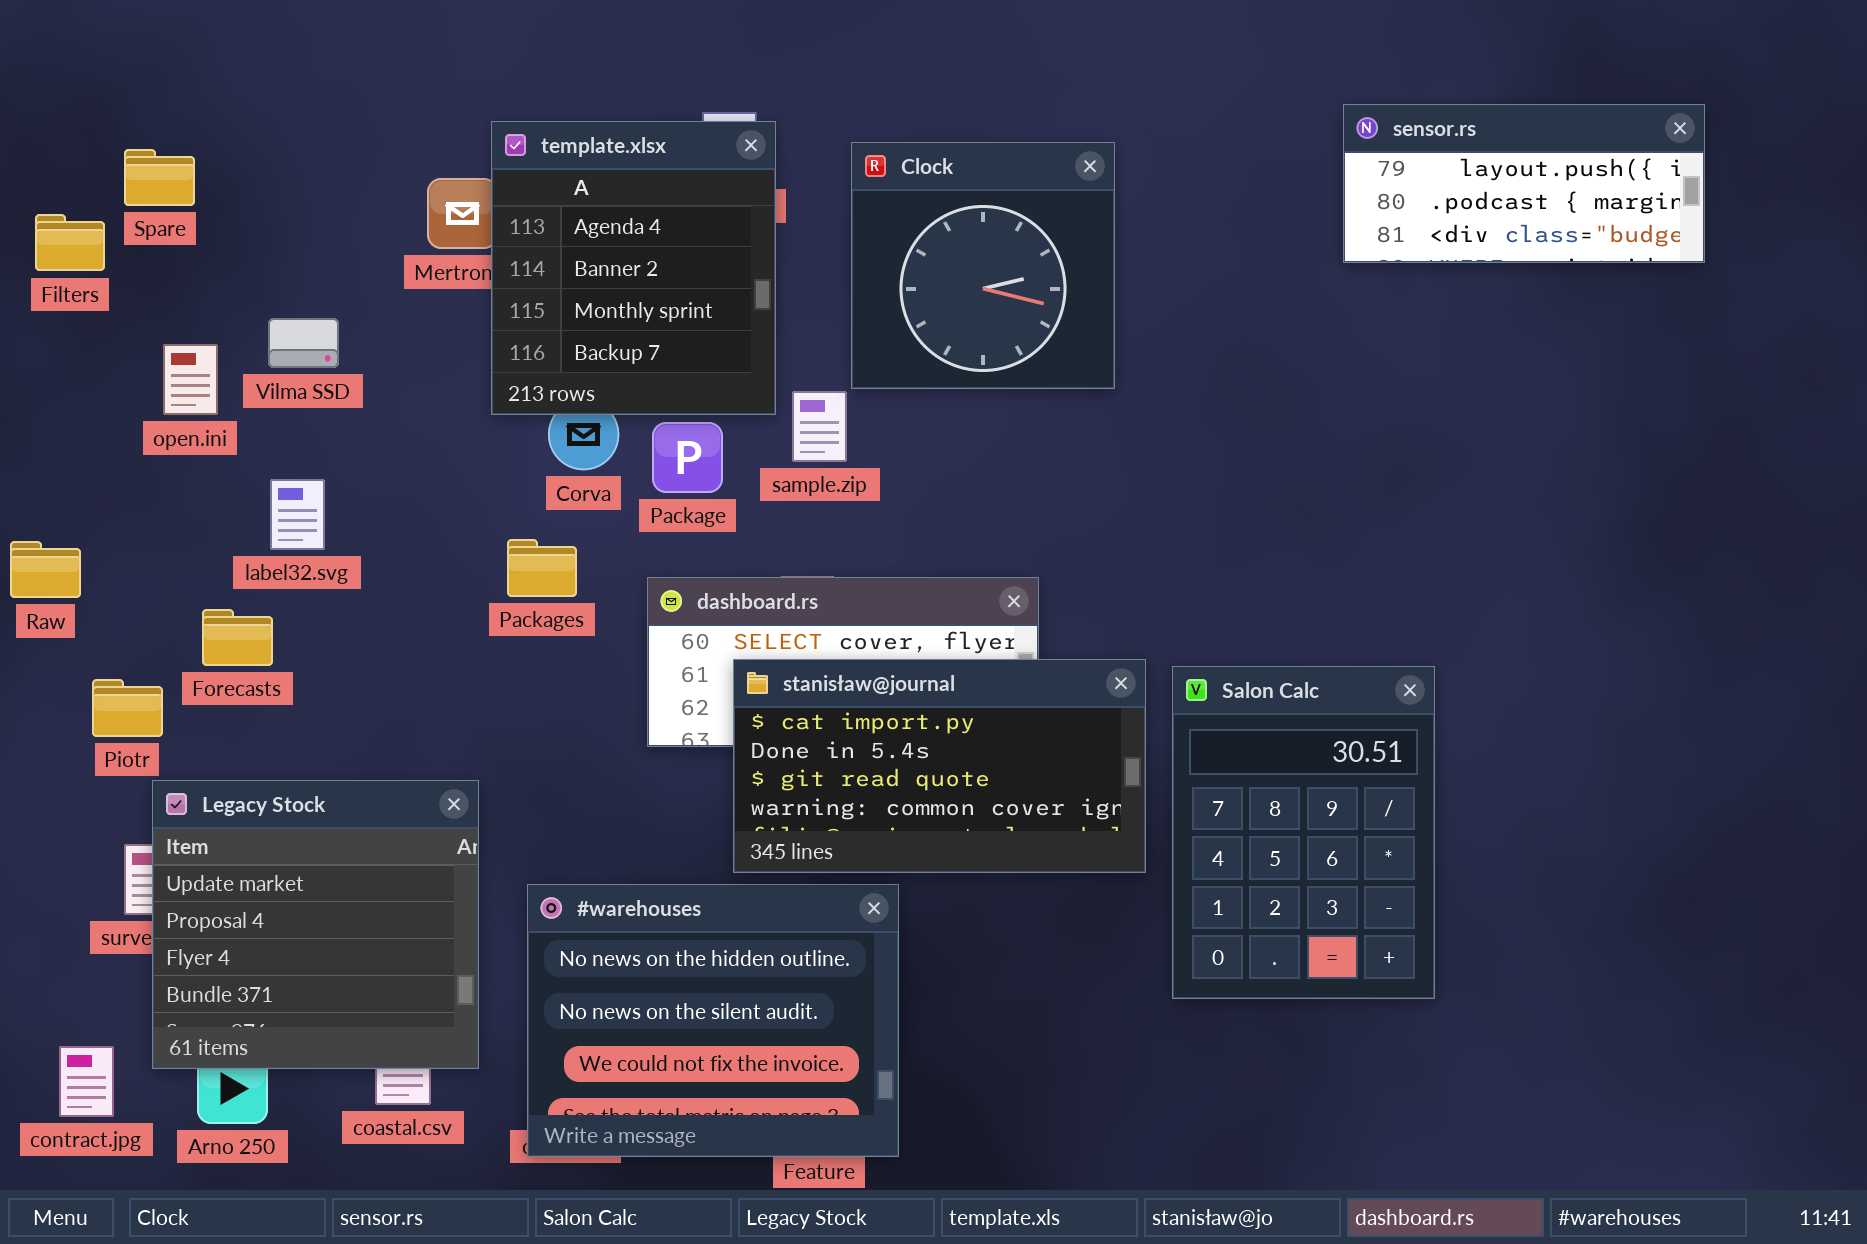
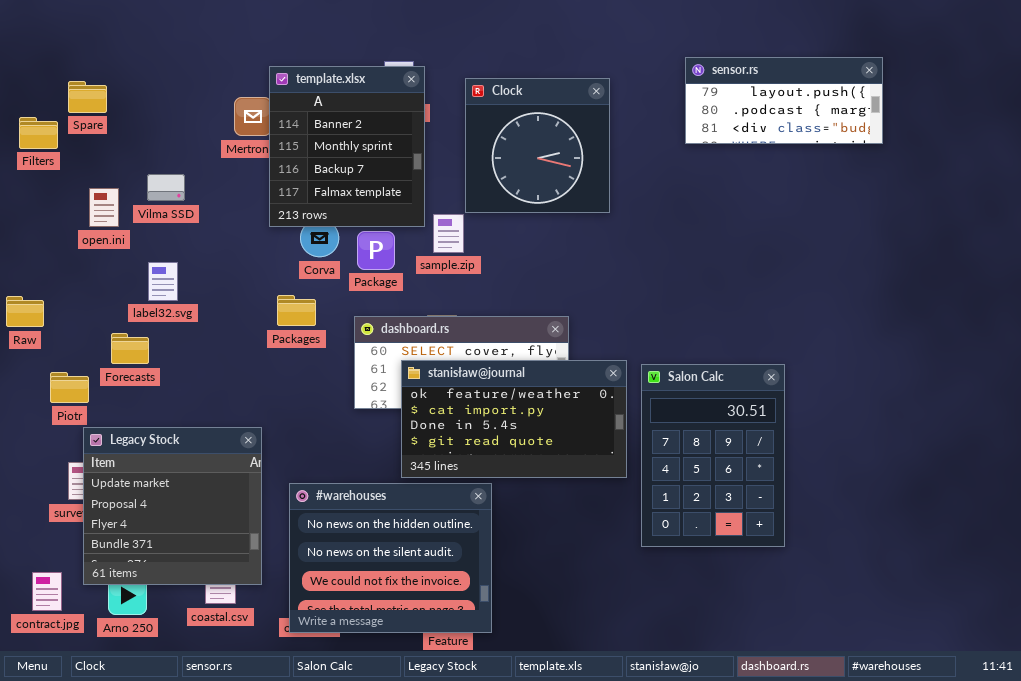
sensor.rs: [1343,104,1705,263] -> [685,57,883,144], moved
template.xlsx: [491,121,776,415] -> [269,66,425,227], scrolled down 1 row
stanisław@journal: [733,659,1146,873] -> [401,360,627,478], scrolled up 1 row

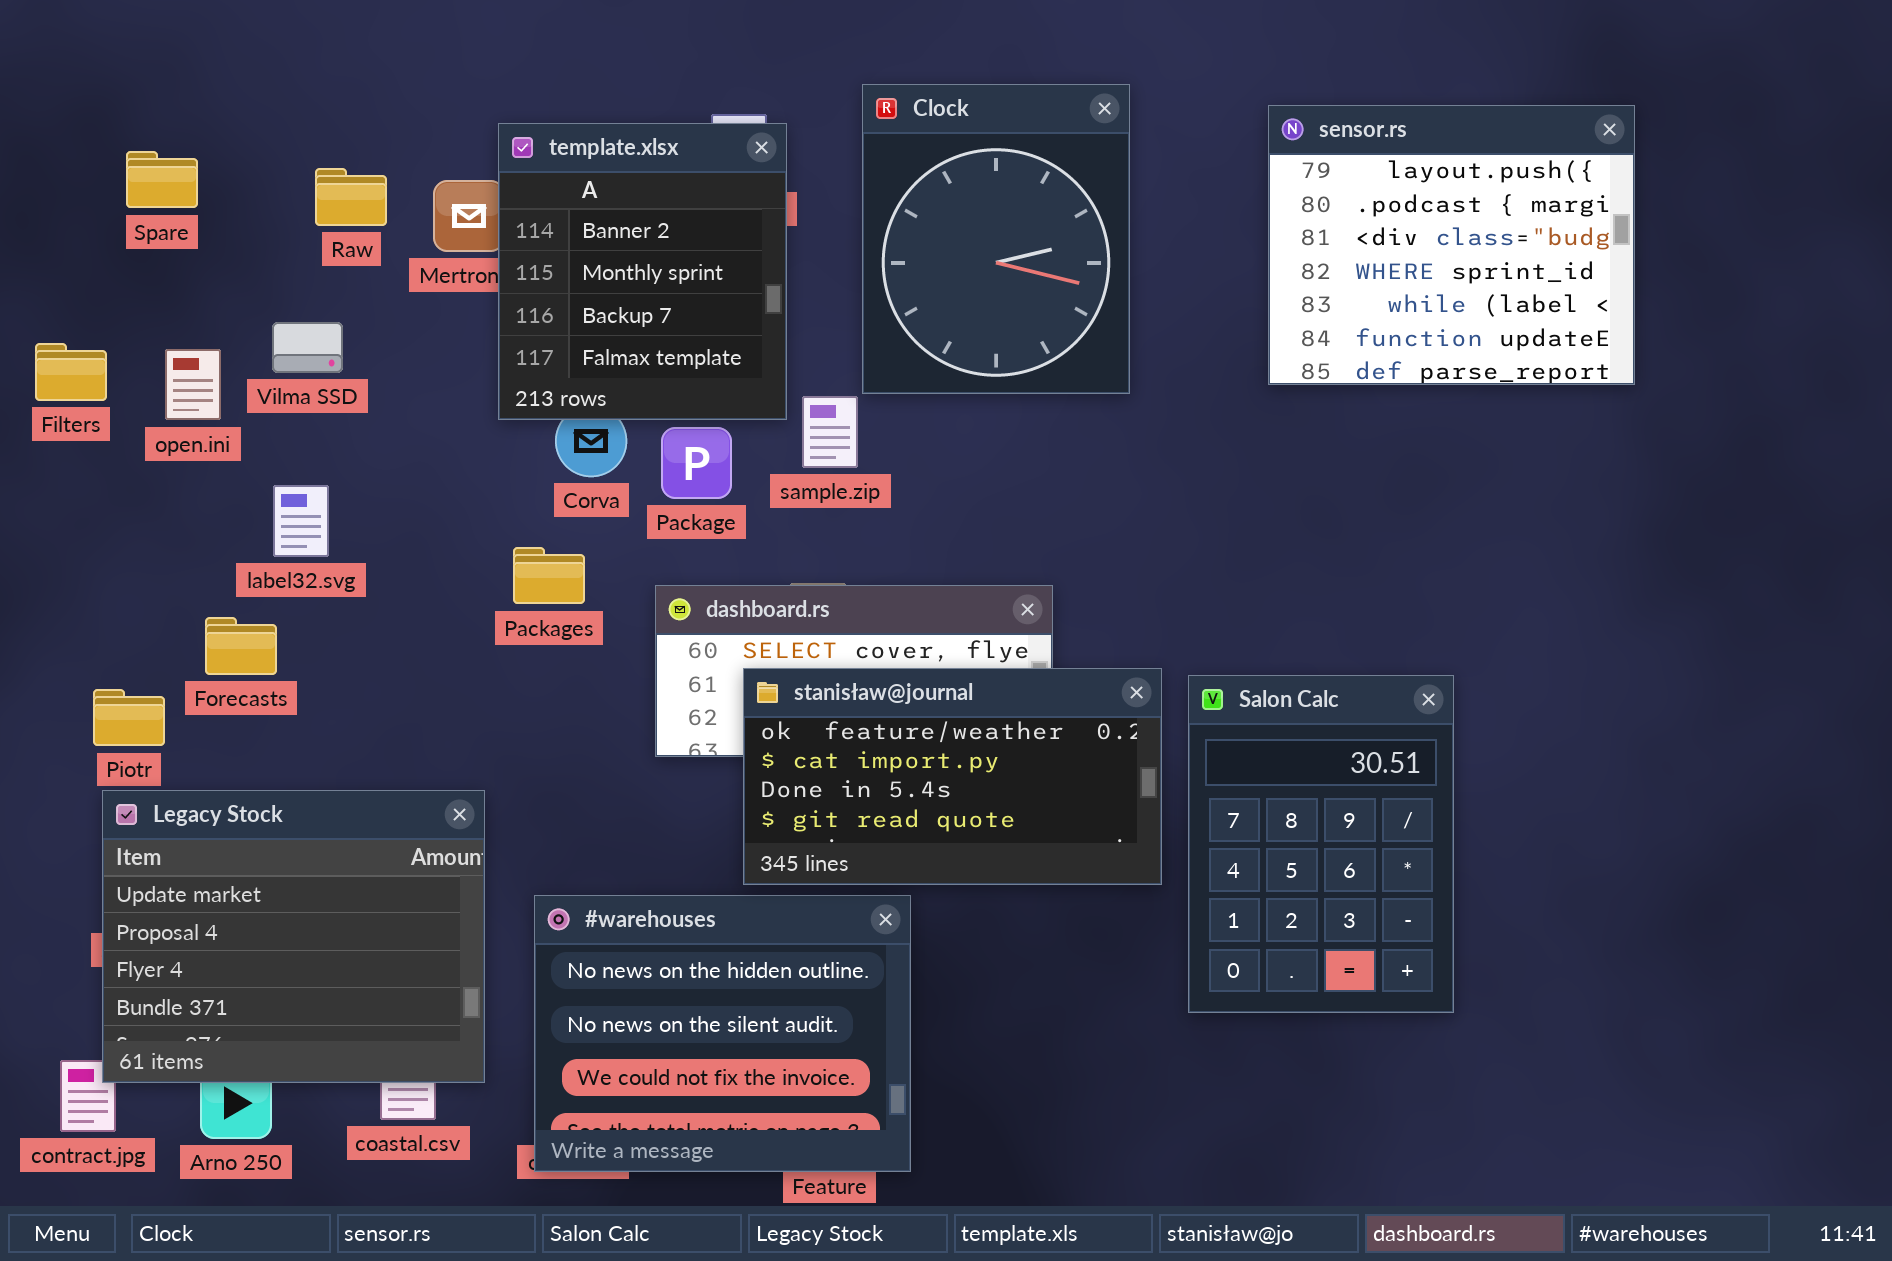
sensor.rs: [685,57,883,144] -> [1268,105,1635,385], resized
Clock: [465,78,610,213] -> [862,84,1130,394], resized
Filters: [19,117,58,149] -> [35,343,107,401], moved
Raw: [6,296,44,327] -> [315,168,387,226], moved
Legacy Stock: [83,427,262,585] -> [102,790,485,1083], resized

